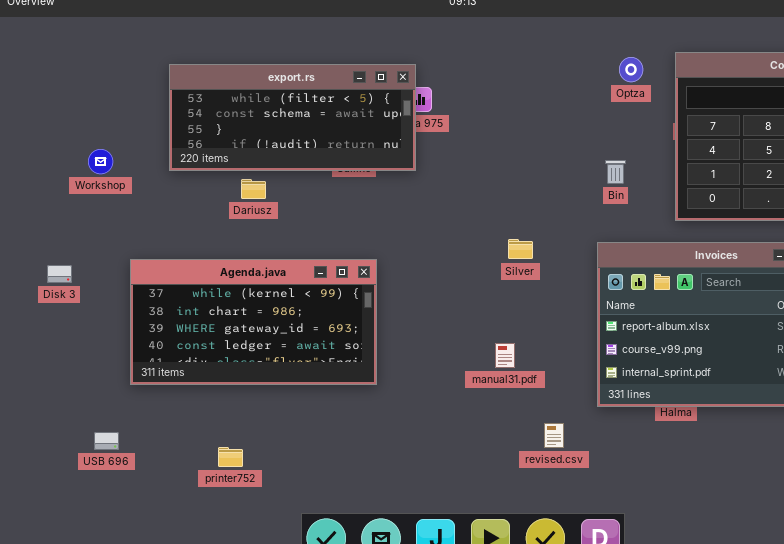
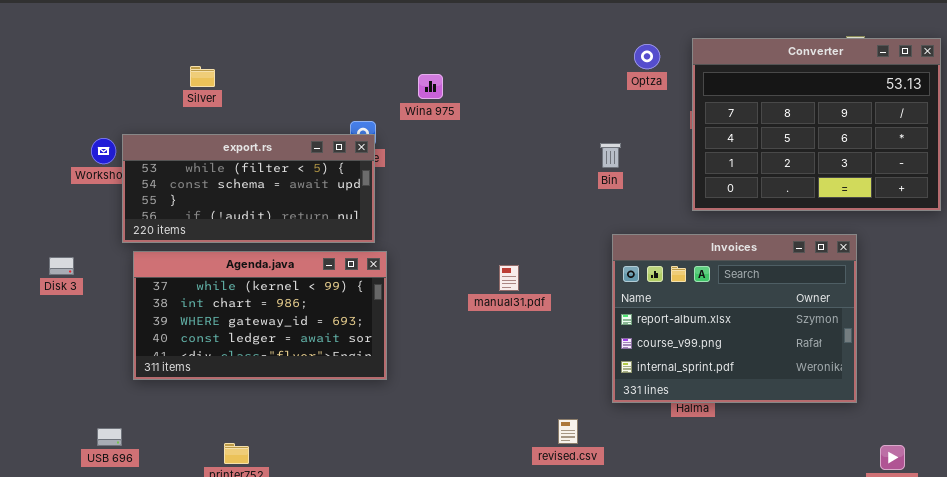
export.rs: [169,64,416,171] -> [122,134,375,243], moved
Bin: [605,160,626,184] -> [600,143,621,168], moved
Silver: [508,239,533,259] -> [190,66,215,87], moved
manual31.pdf: [495,343,515,368] -> [499,265,519,291], moved

